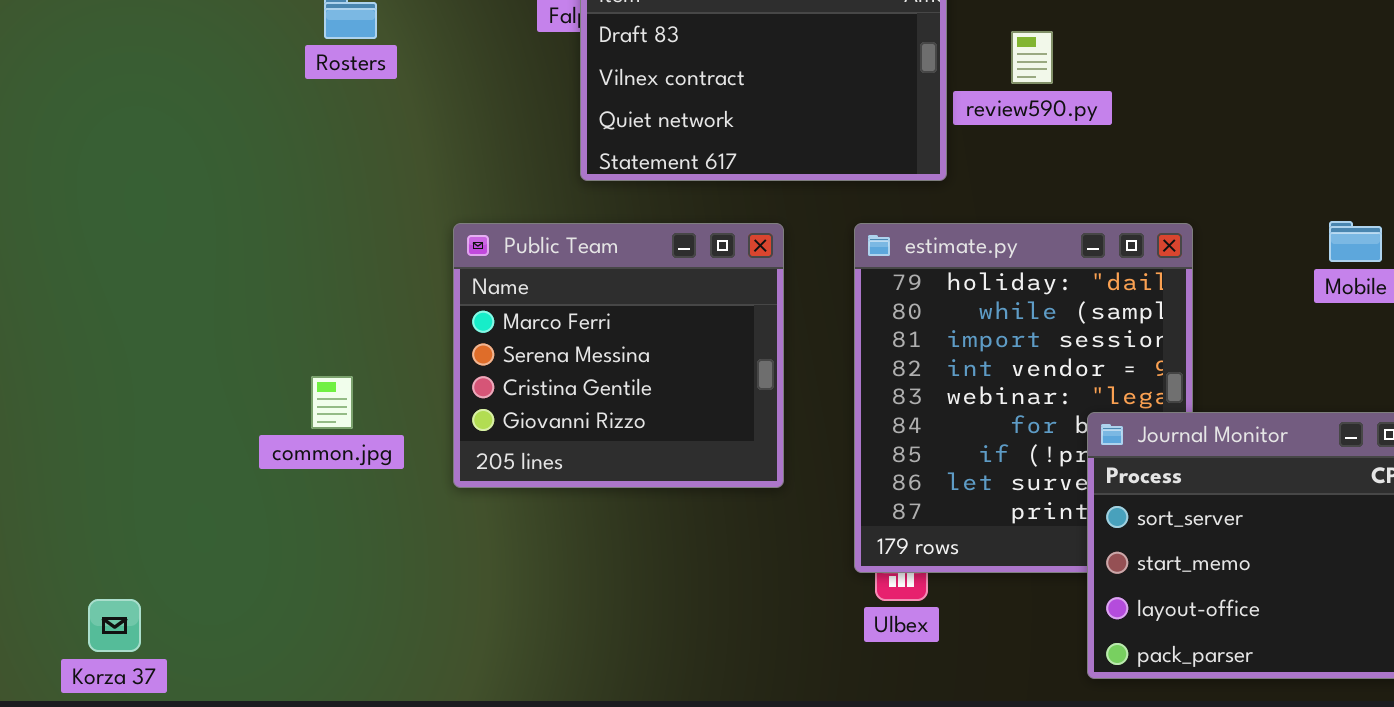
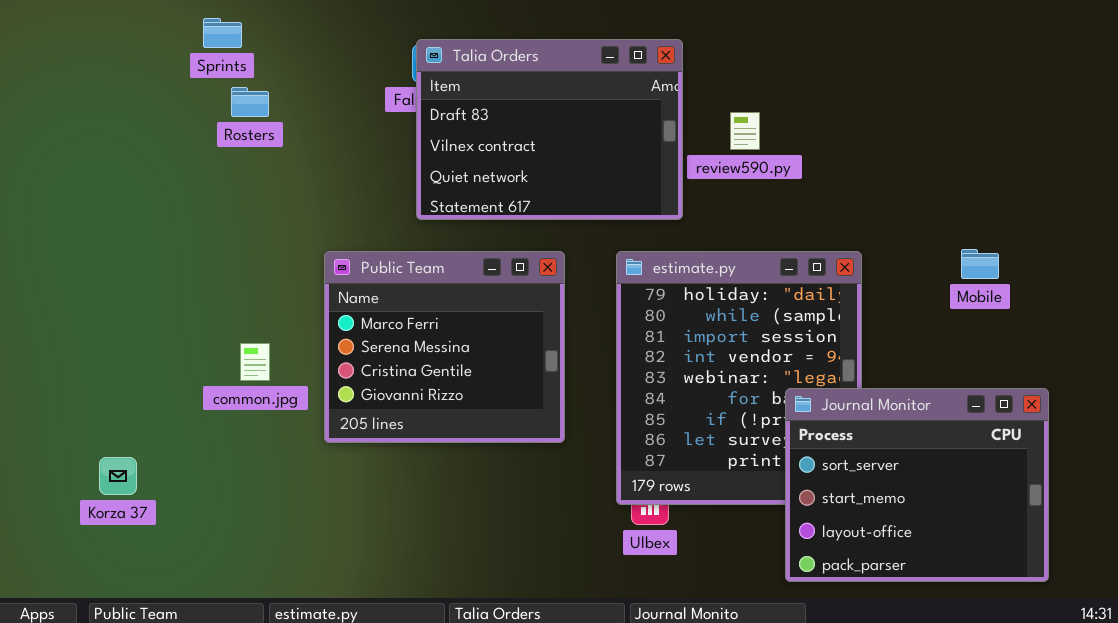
common.jpg: [311,376,353,429] -> [240,343,270,381], moved
Korza 37: [88,599,141,652] -> [99,457,137,495], moved

